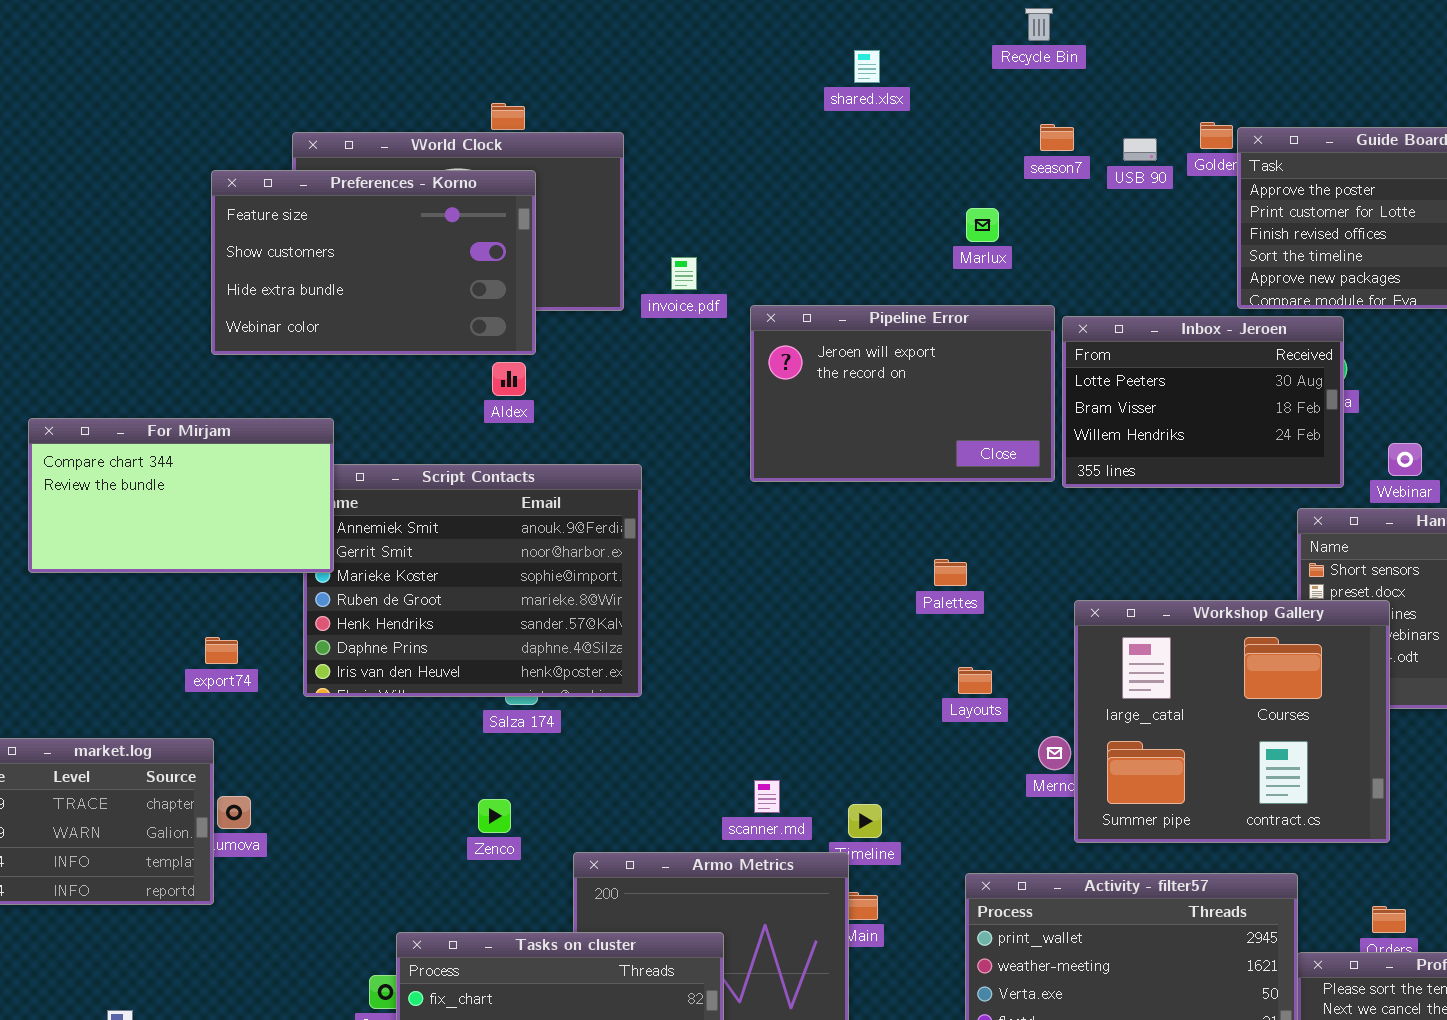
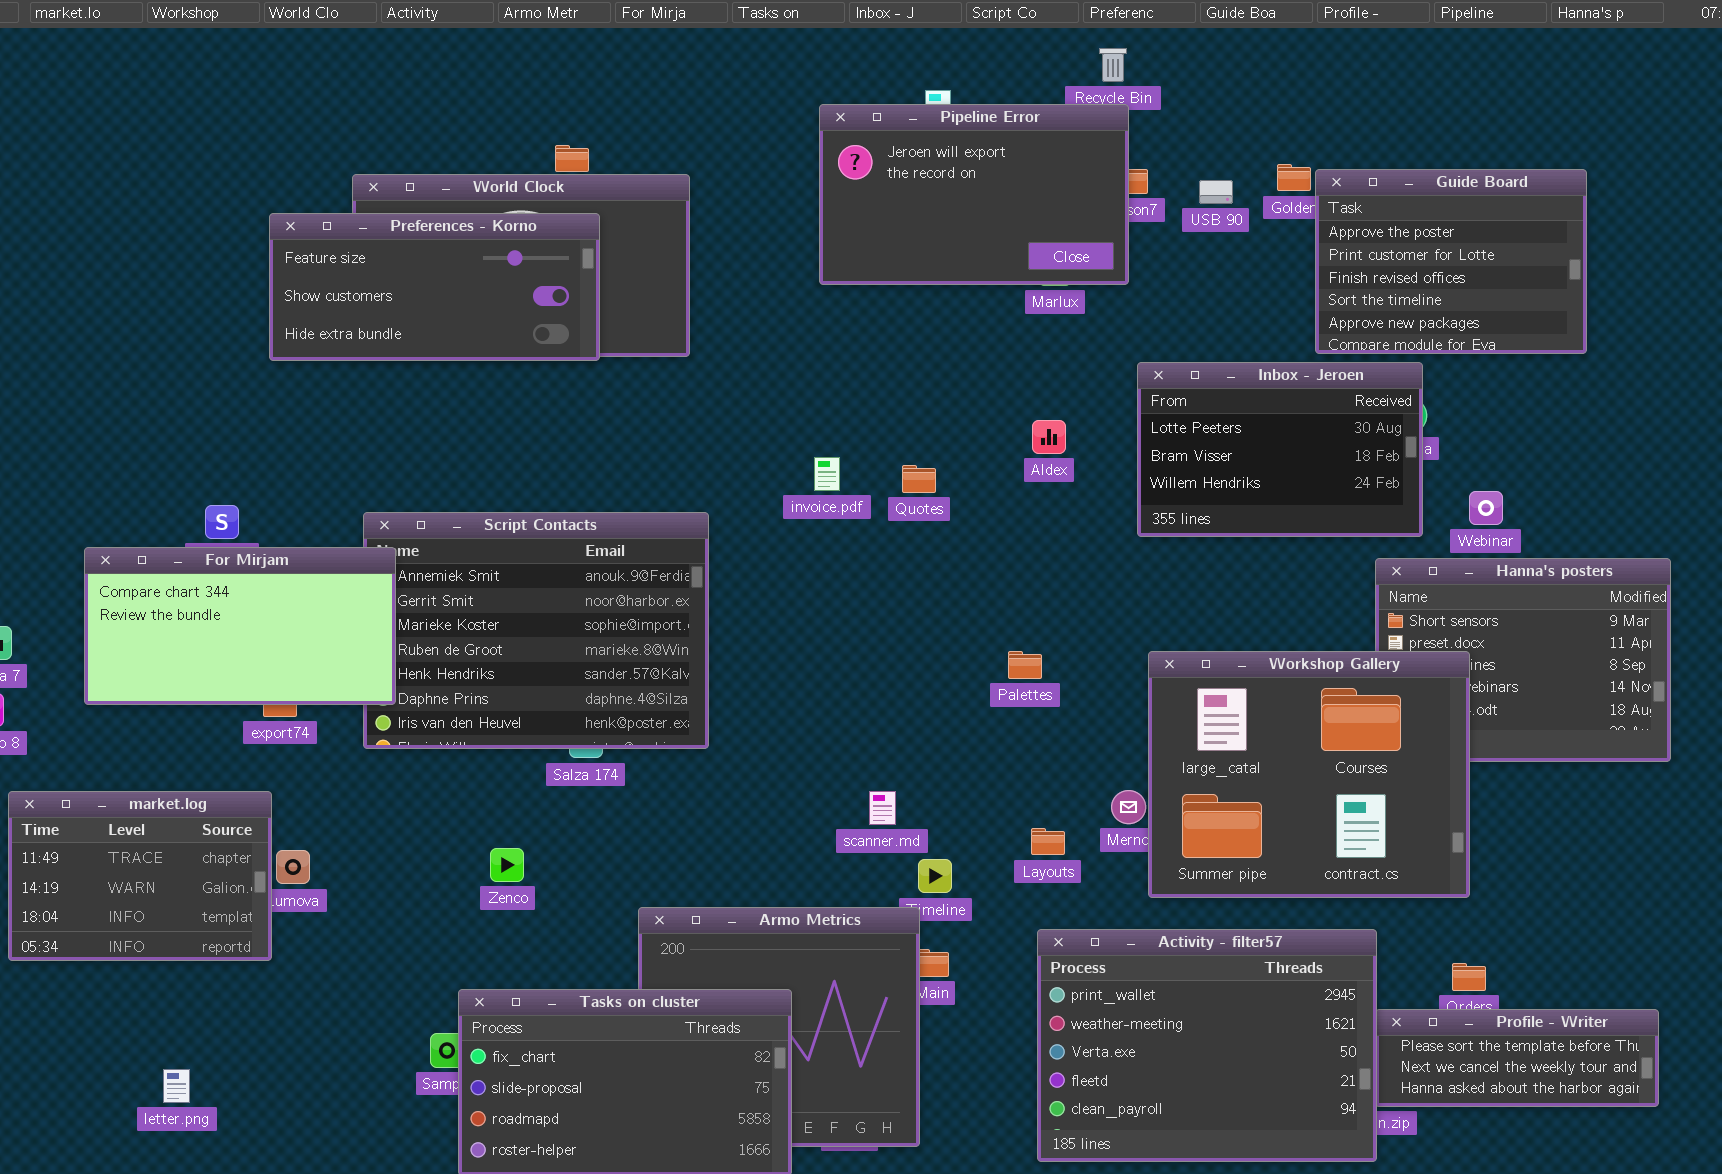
Preferences - Korno: [211,170,536,355] -> [269,213,600,361], resized
invoice.pdf: [671,257,697,290] -> [814,457,840,491], moved
Pipeline Error: [750,305,1055,482] -> [819,104,1129,285], moved
Aldex: [492,362,526,396] -> [1032,420,1066,454], moved
For Mirjam: [28,418,334,573] -> [84,547,396,705], moved
Palettes: [934,559,967,586] -> [1008,651,1042,679], moved
Layouts: [958,667,992,694] -> [1031,828,1065,855], moved
scanner.md: [754,780,780,813] -> [869,791,896,825], moved
Zenco: [478,799,511,833] -> [490,848,524,882], moved

